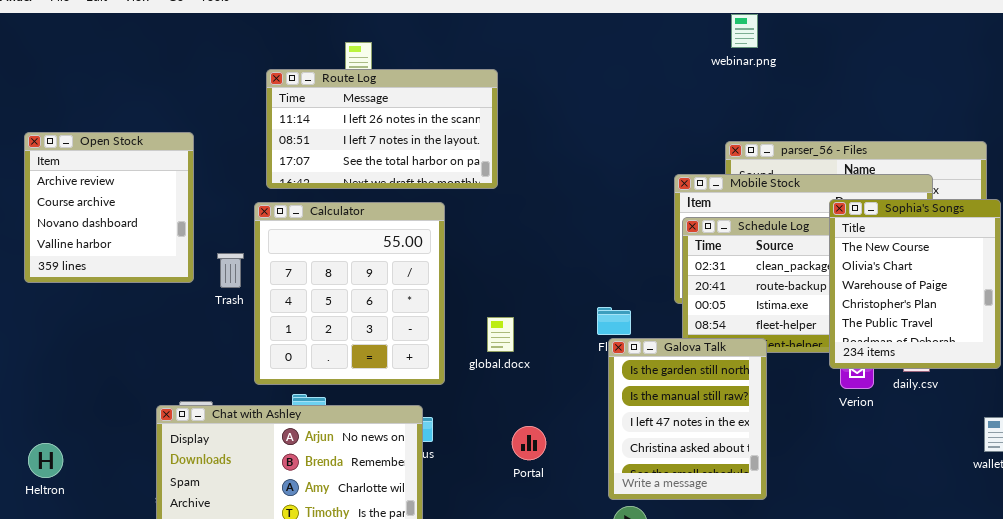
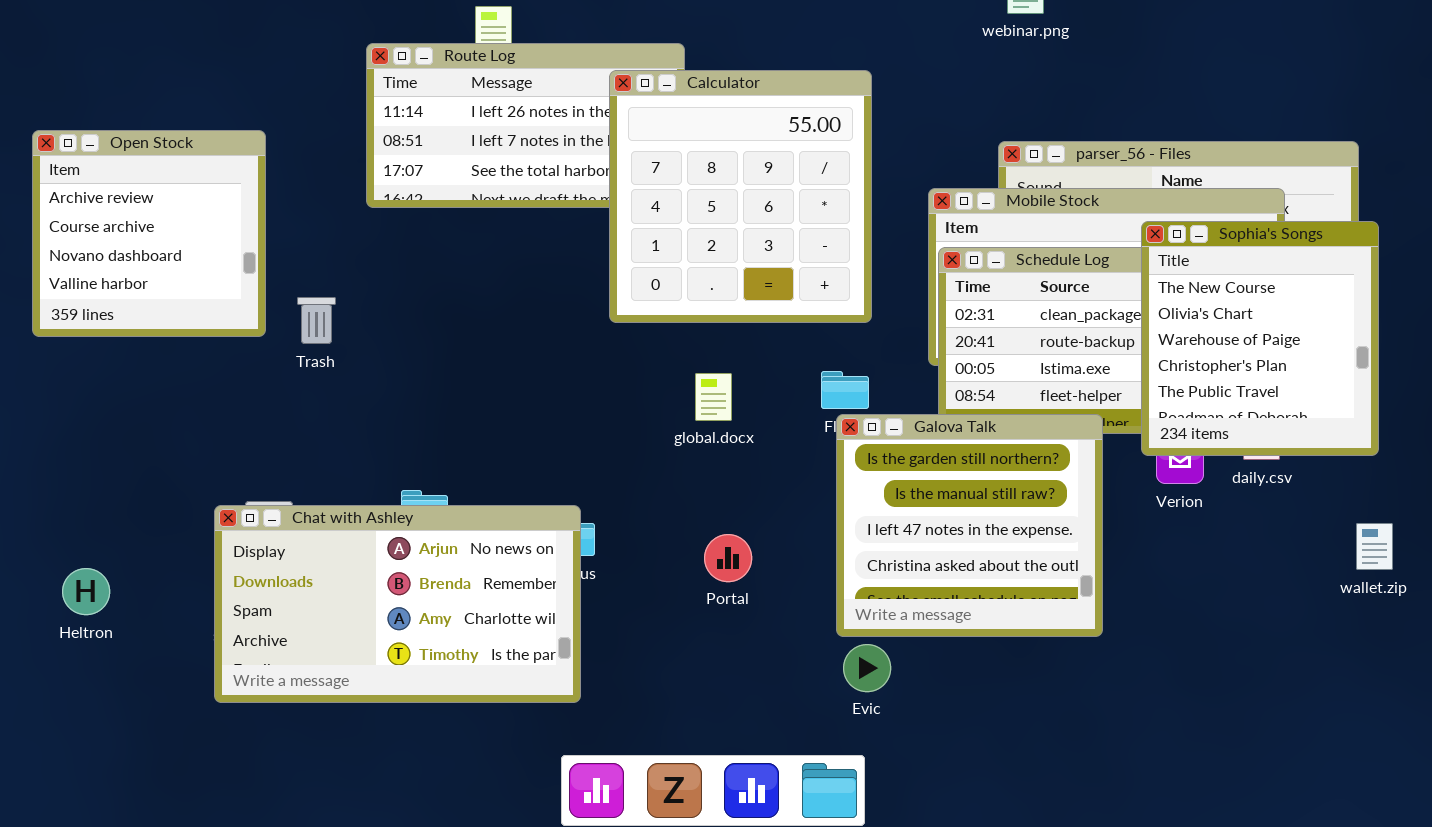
Calculator: [254,202,445,385] -> [609,70,872,323], moved
global.docx: [487,317,514,352] -> [695,373,732,421], moved
Galova Talk: [608,338,767,500] -> [836,414,1103,637], resized
Heltron: [28,443,63,478] -> [62,568,110,615], moved

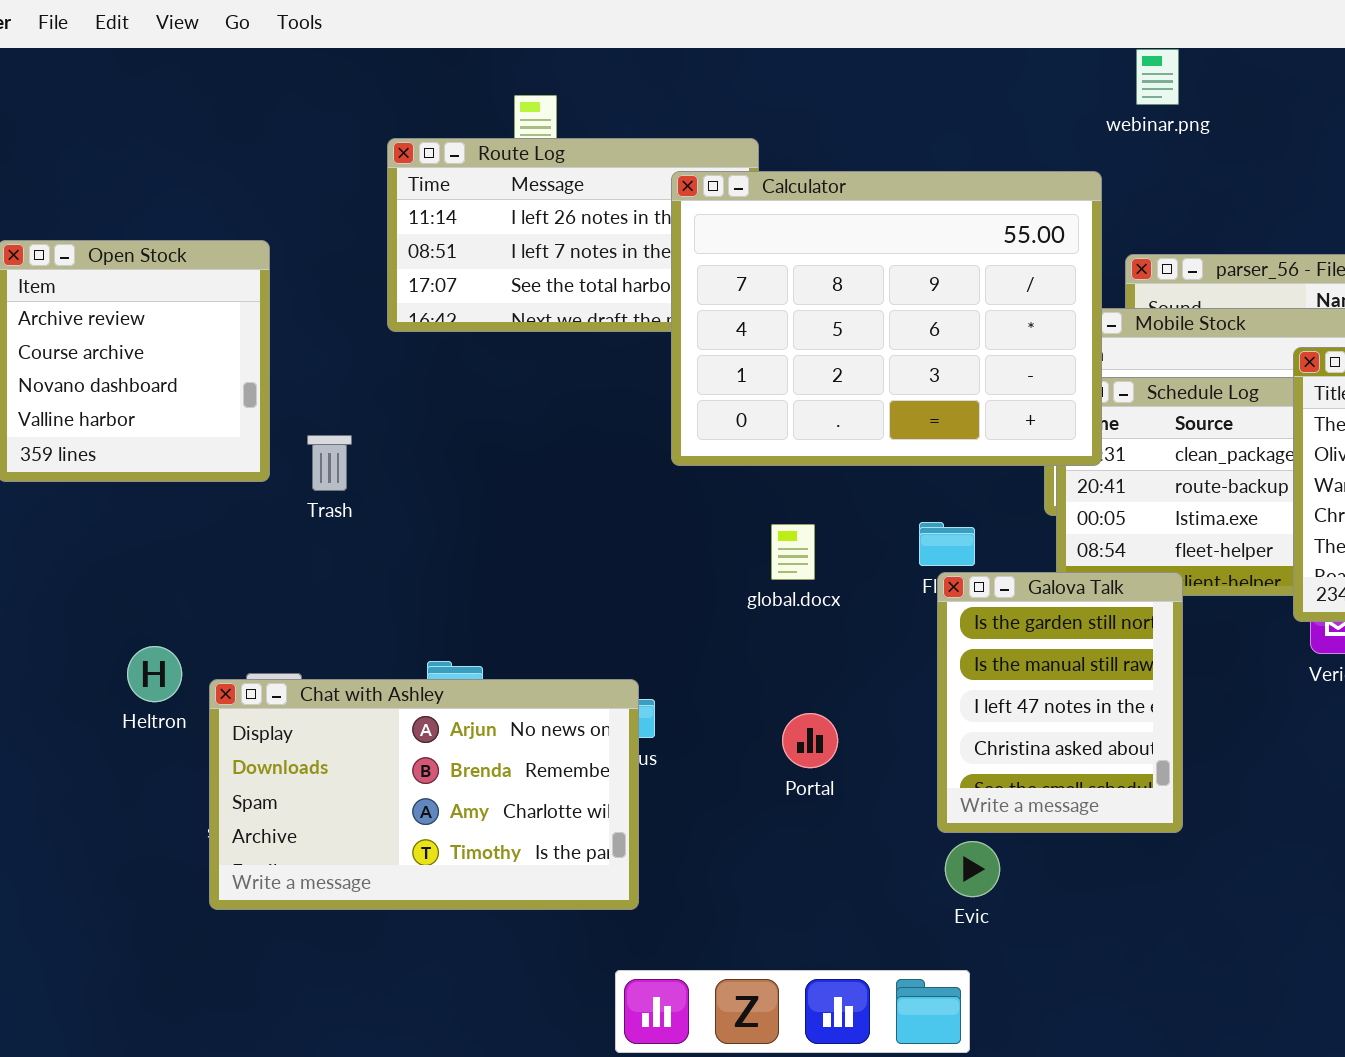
Calculator: [609,70,872,323] -> [671,171,1102,466], resized
Galova Talk: [836,414,1103,637] -> [937,572,1183,833], resized
Heltron: [62,568,110,615] -> [127,646,182,702], moved

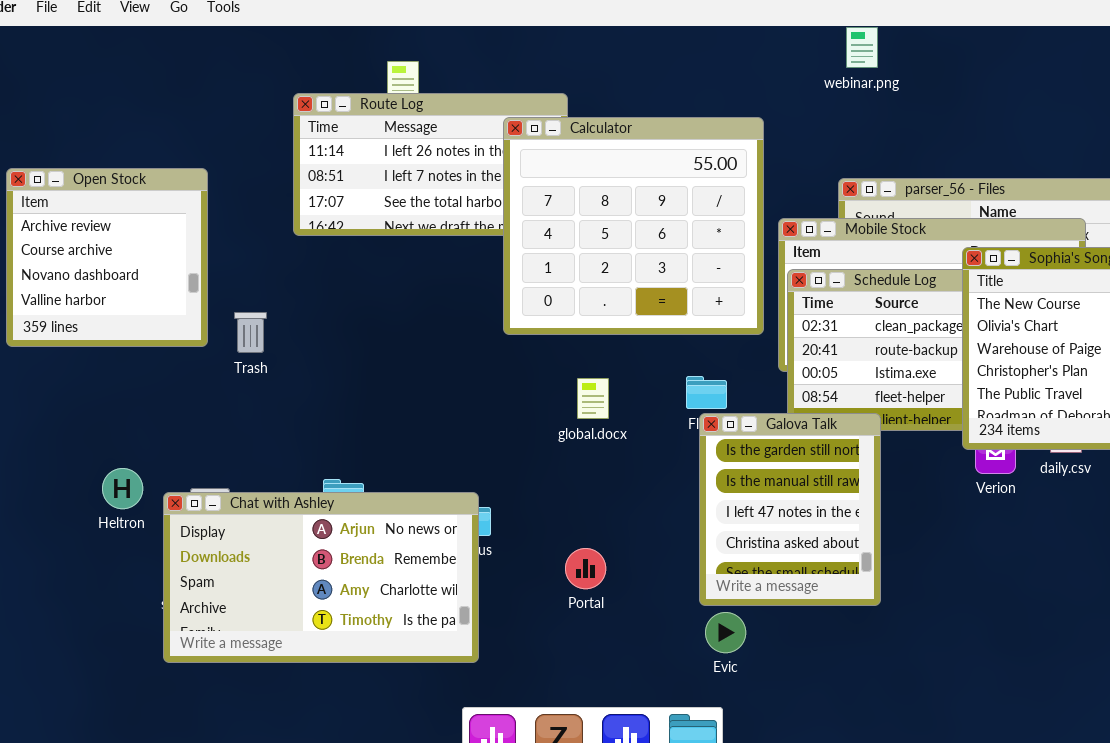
Calculator: [671,171,1102,466] -> [503,117,764,335], resized
Portal: [782,713,838,768] -> [565,548,606,589], moved

